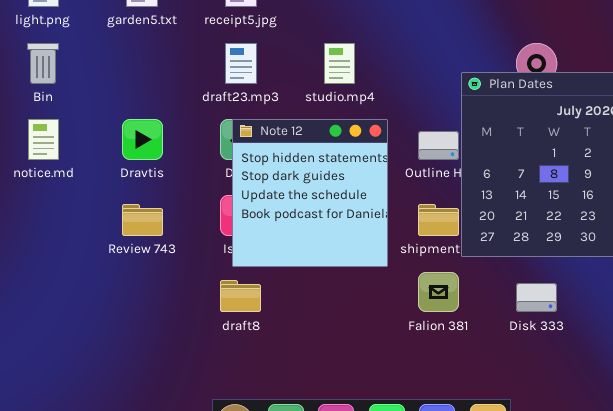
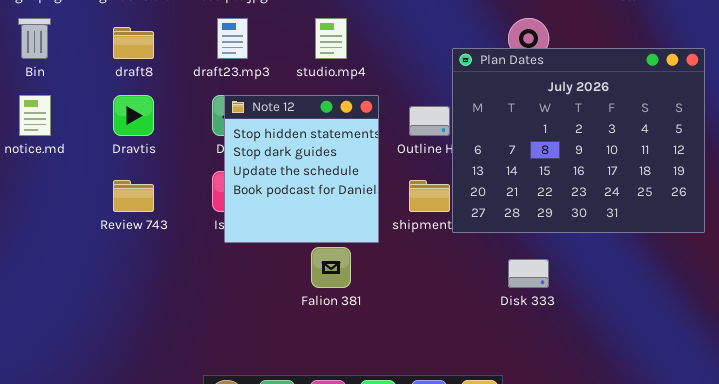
Falion 381: [418,272,459,312] -> [311,247,351,288], moved
draft8: [220,280,261,312] -> [113,27,154,59], moved

